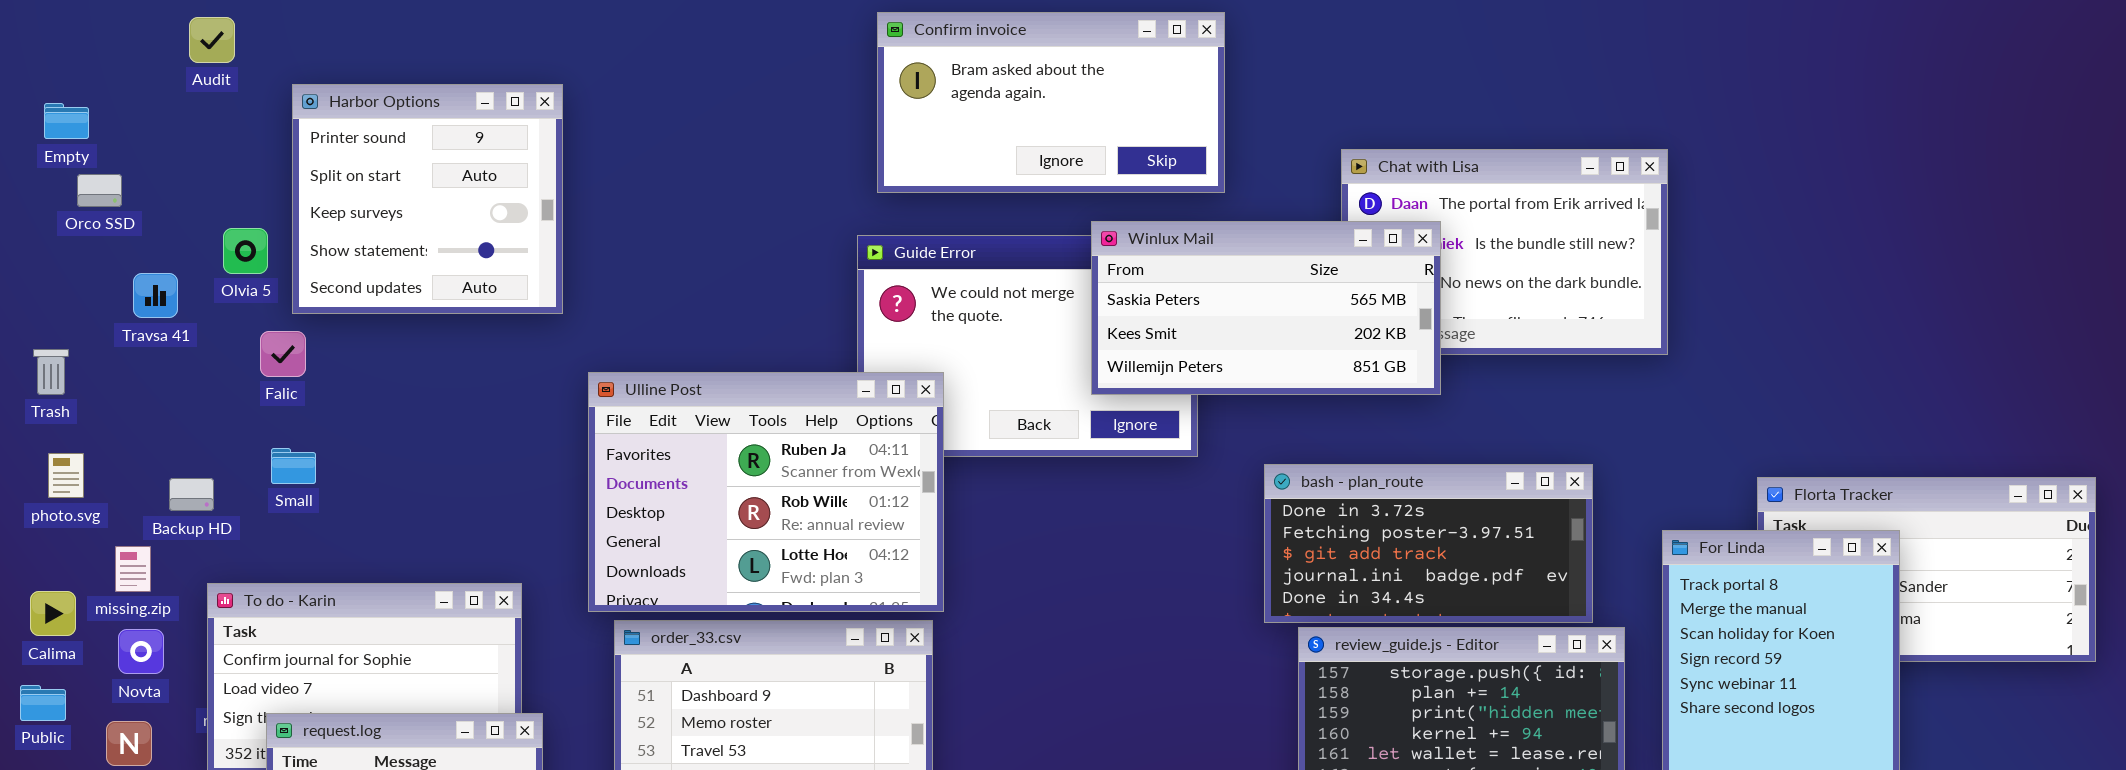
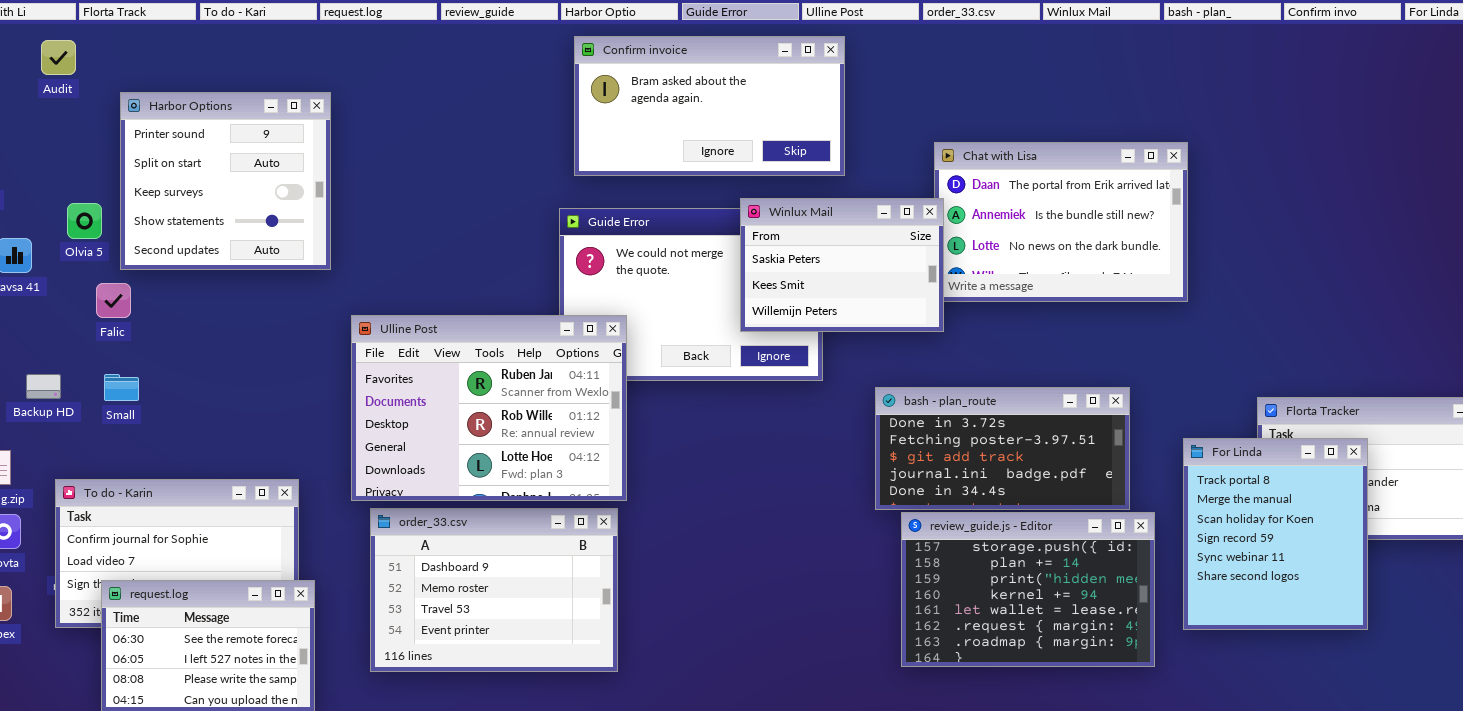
Winlux Mail: [1091,221,1441,395] -> [740,198,944,332], resized
Backup HD: [169,478,214,511] -> [26,374,61,399], moved

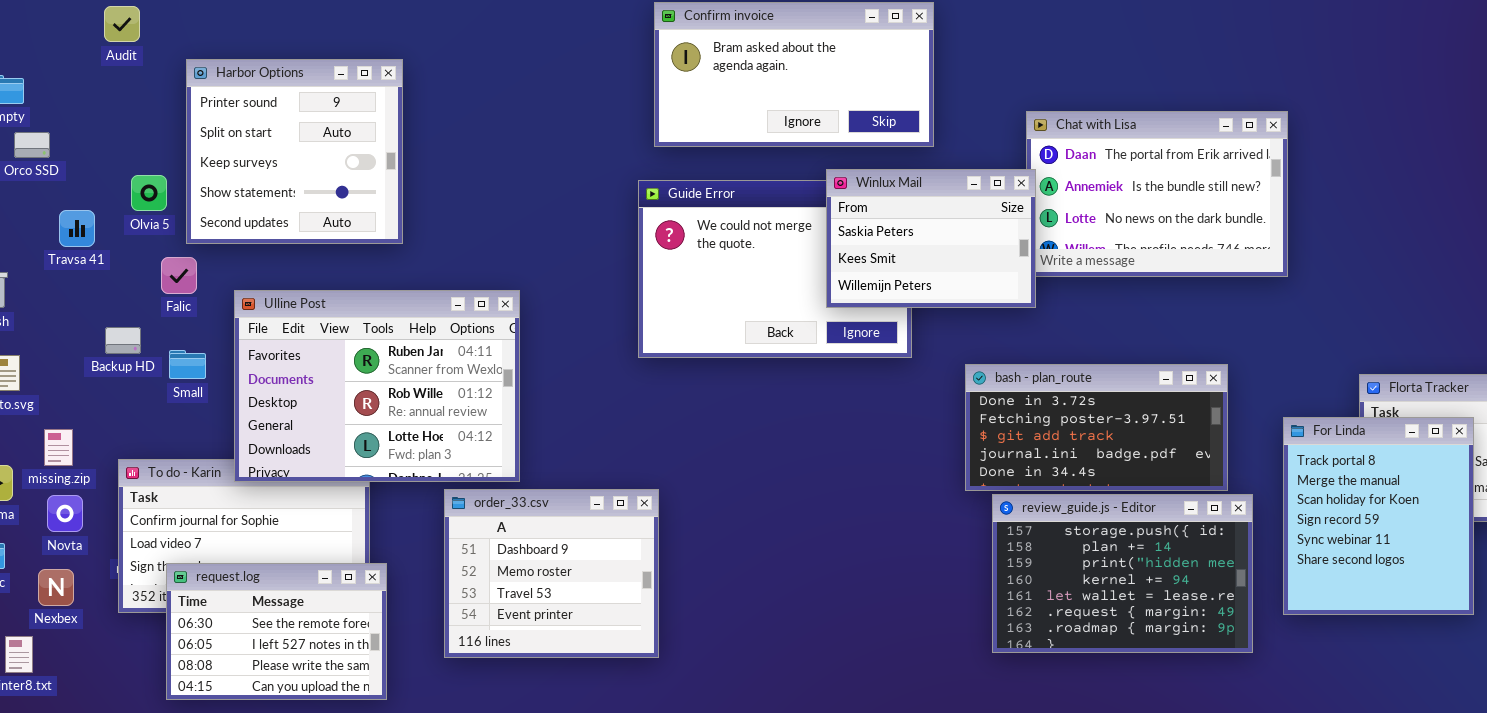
Ulline Post: [351,315,627,501] -> [234,290,520,482], moved
Backup HD: [26,374,61,399] -> [105,327,141,354], moved
order_33.csv: [370,508,618,672] -> [444,489,659,658], resized

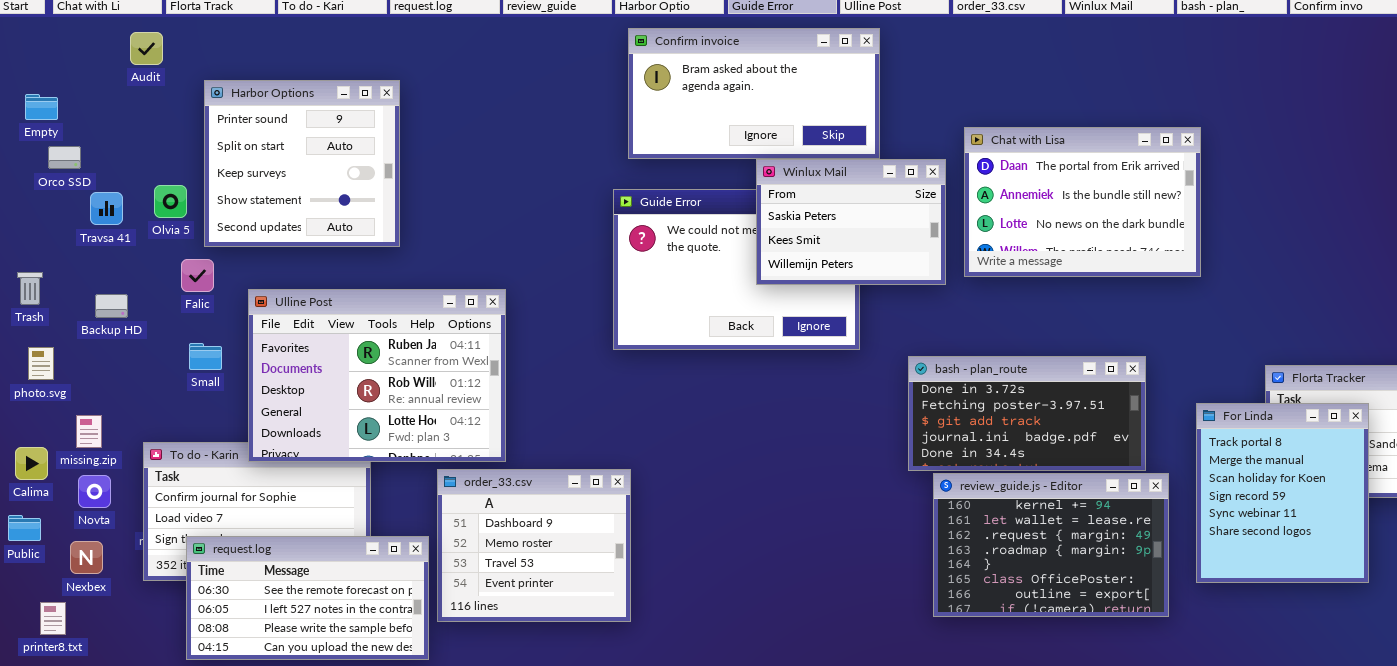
Winlux Mail: [826,169,1036,308] -> [756,159,946,285], moved
Travsa 41: [59,210,95,247] -> [90,192,123,225], moved
Backup HD: [105,327,141,354] -> [95,294,128,318], moved
review_guide.js - Editor: [992,494,1253,653] -> [933,473,1169,617], scrolled down 3 rows
request.log: [166,563,387,700] -> [186,536,429,660], resized

